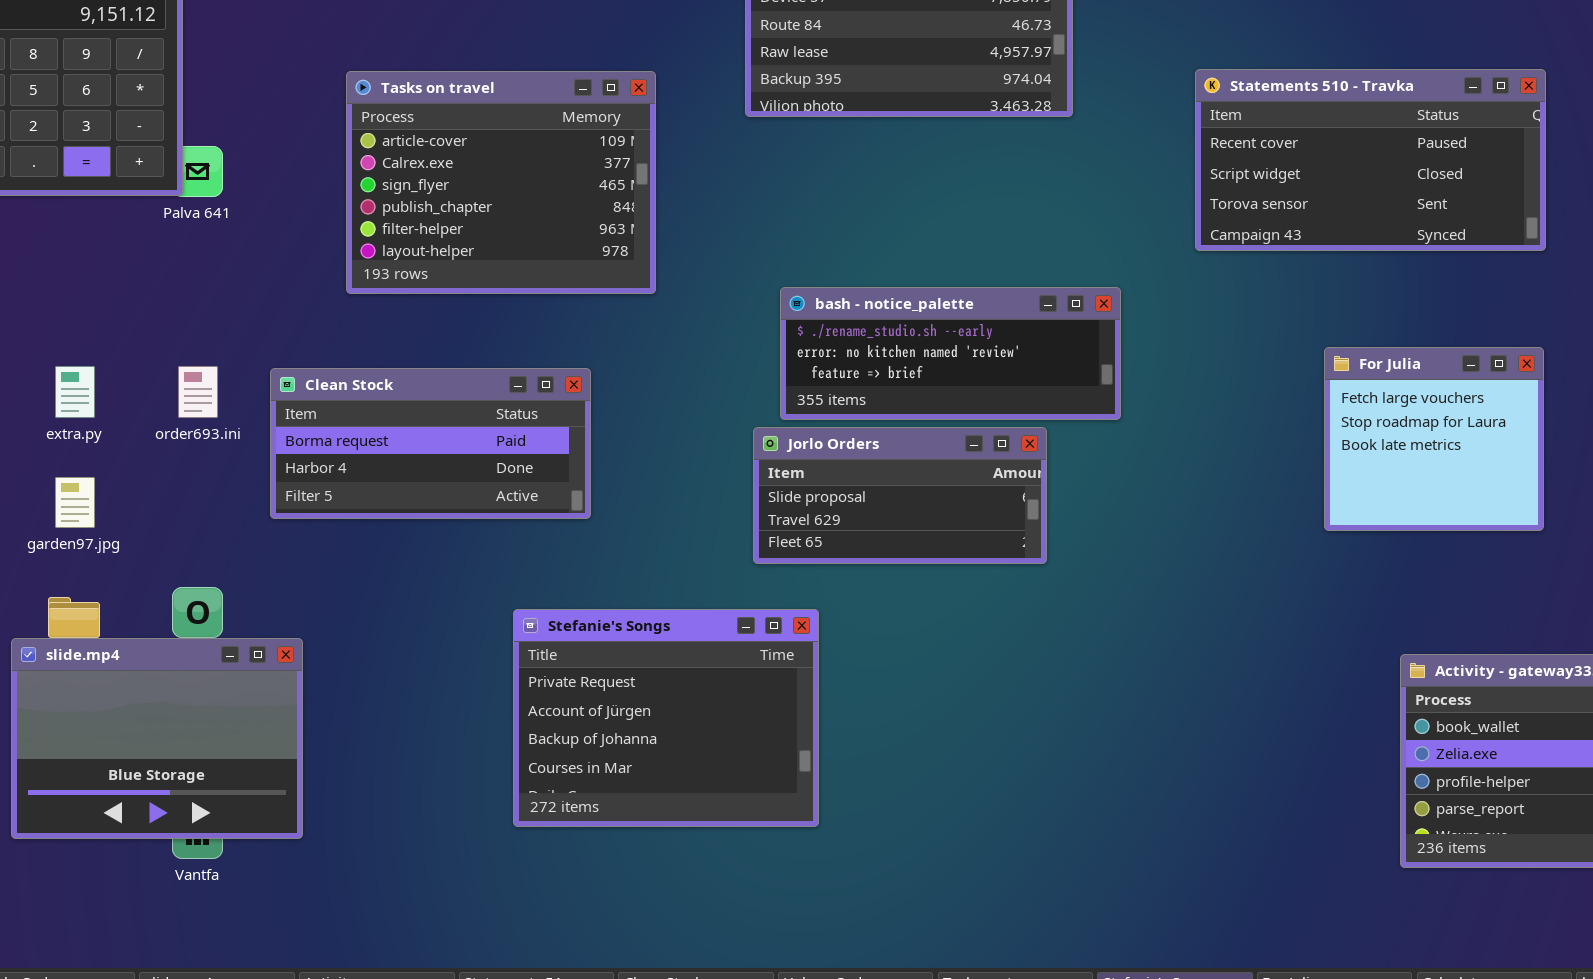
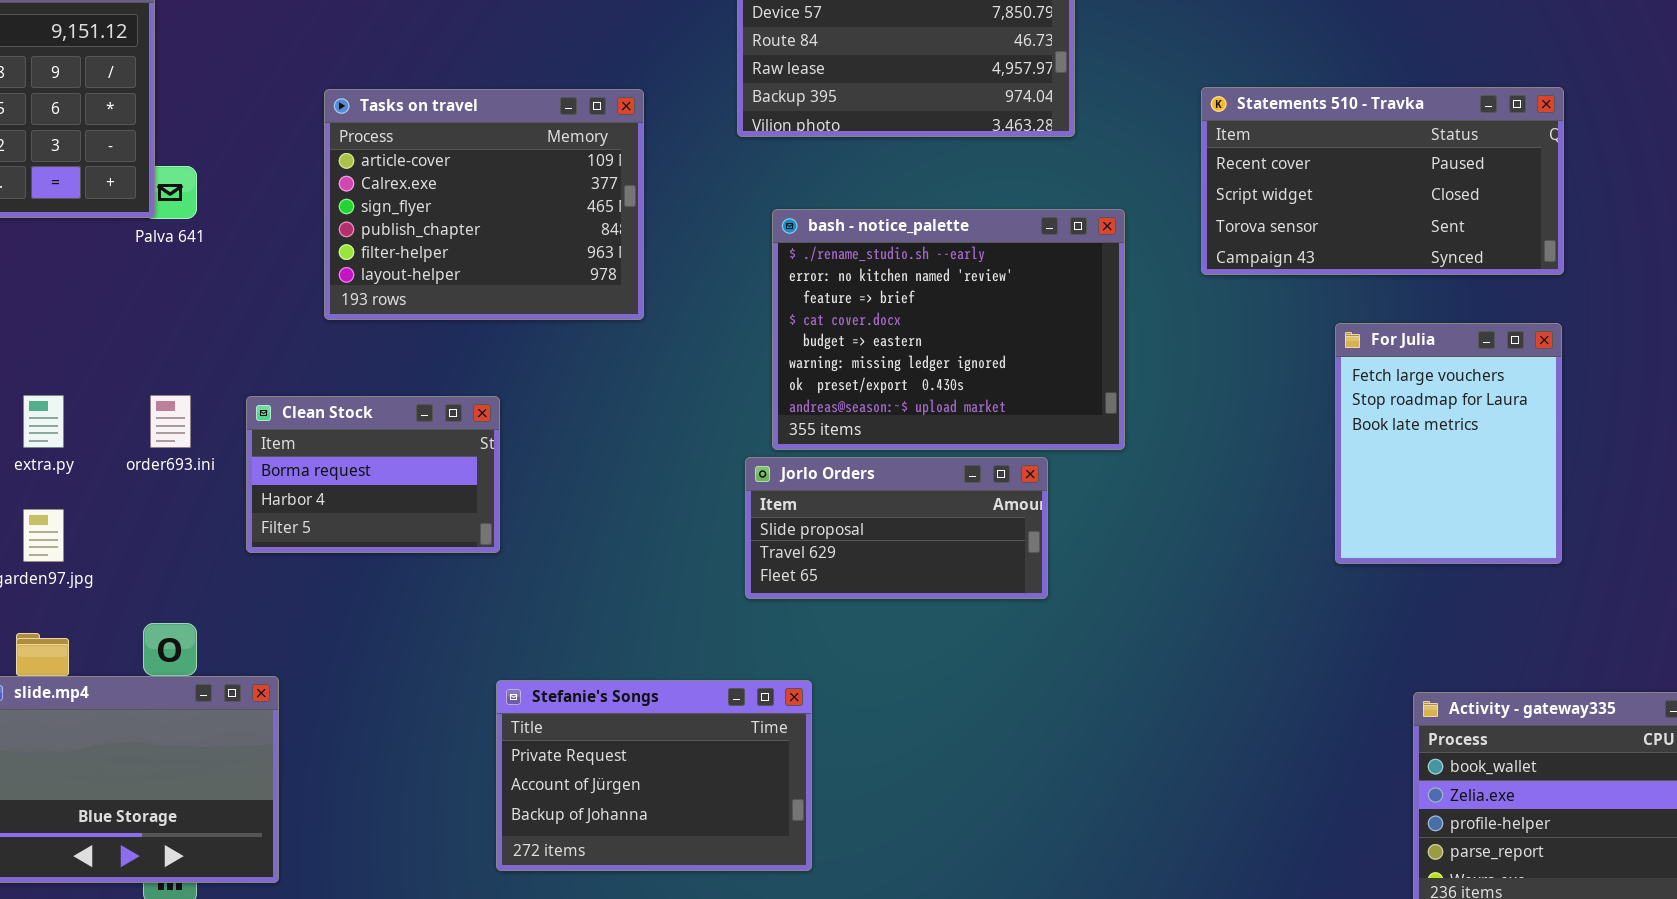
bash - notice_palette: [780,287,1121,420] -> [772,209,1125,450], resized
For Julia: [1324,347,1544,531] -> [1335,323,1562,564], resized
Clean Stock: [270,368,591,519] -> [246,396,500,553], resized
Stefanie's Songs: [513,609,819,827] -> [496,680,812,871], resized

